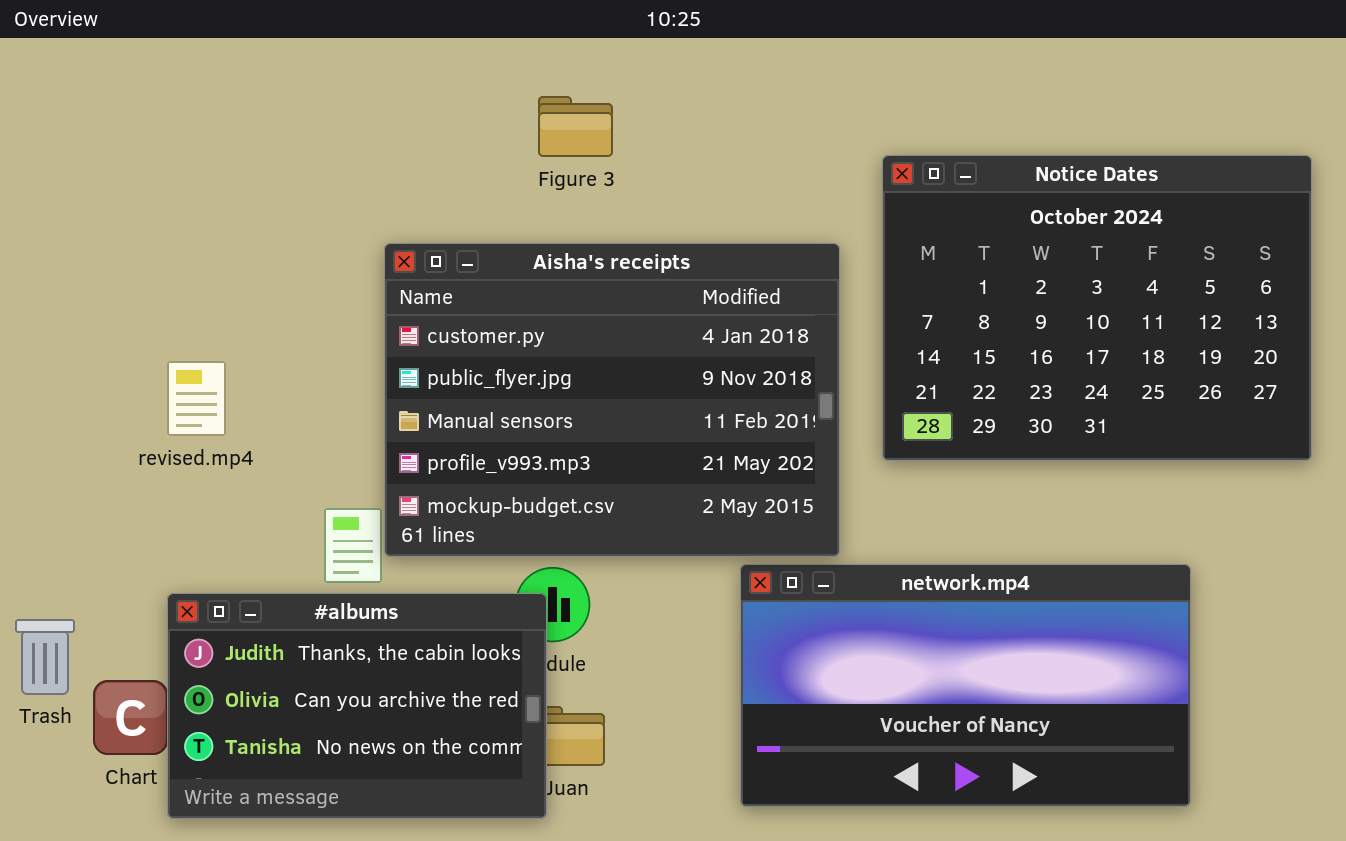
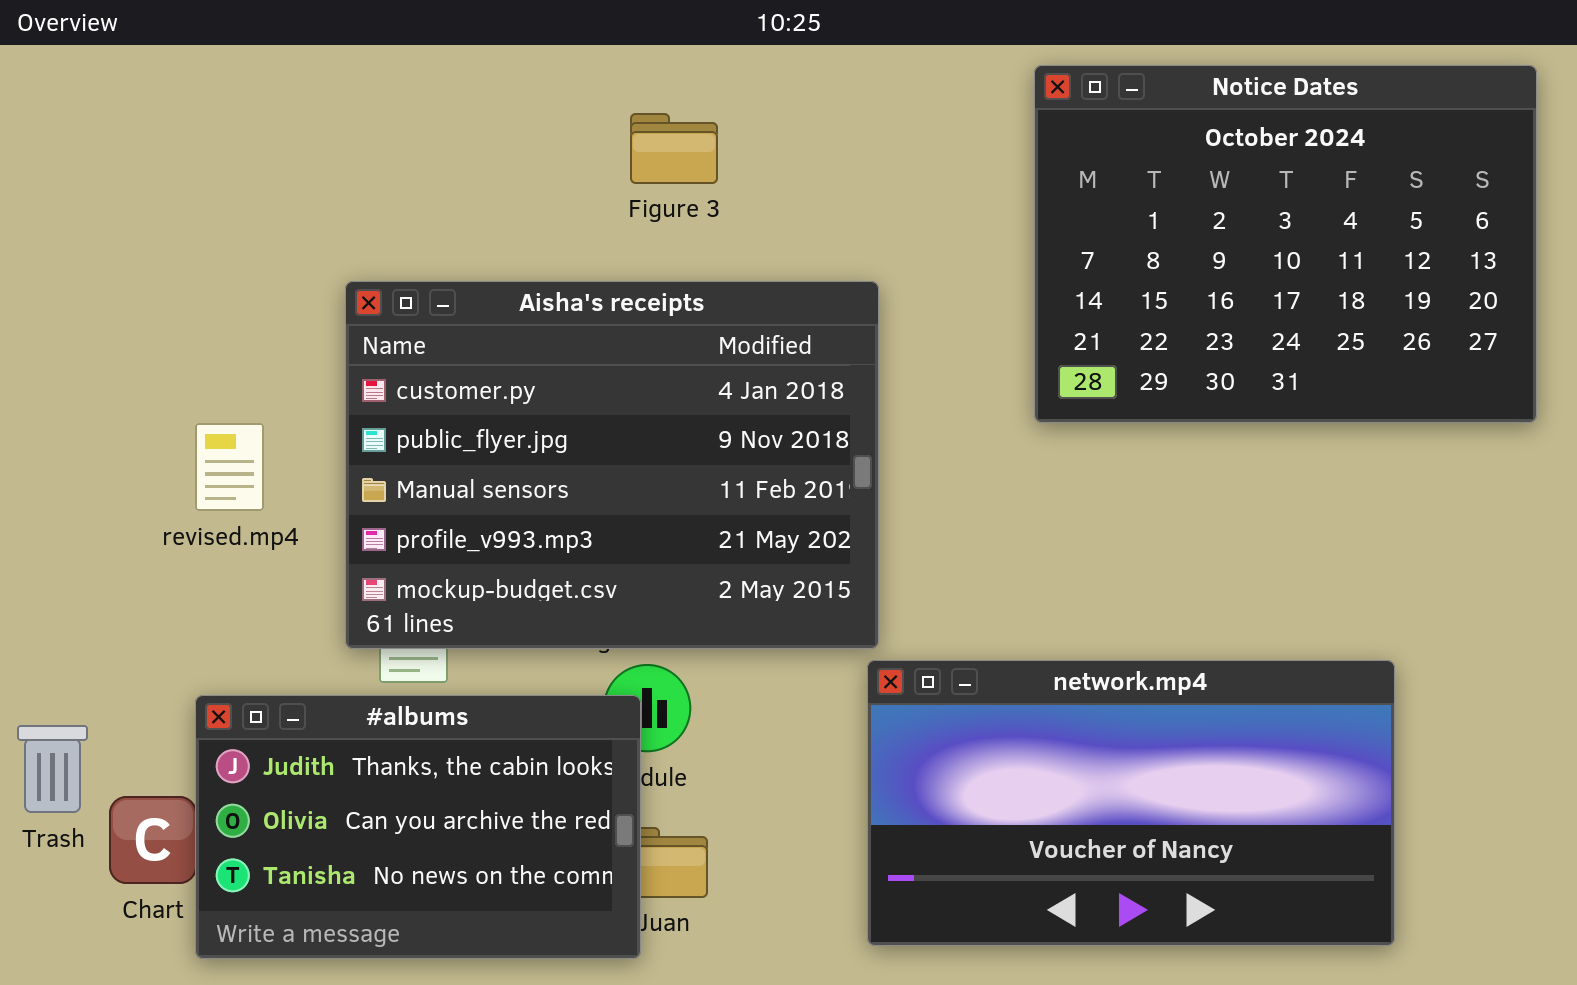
Notice Dates: [882,155,1312,461] -> [1034,65,1537,423], moved
Aisha's receipts: [384,243,840,557] -> [345,281,879,649], moved

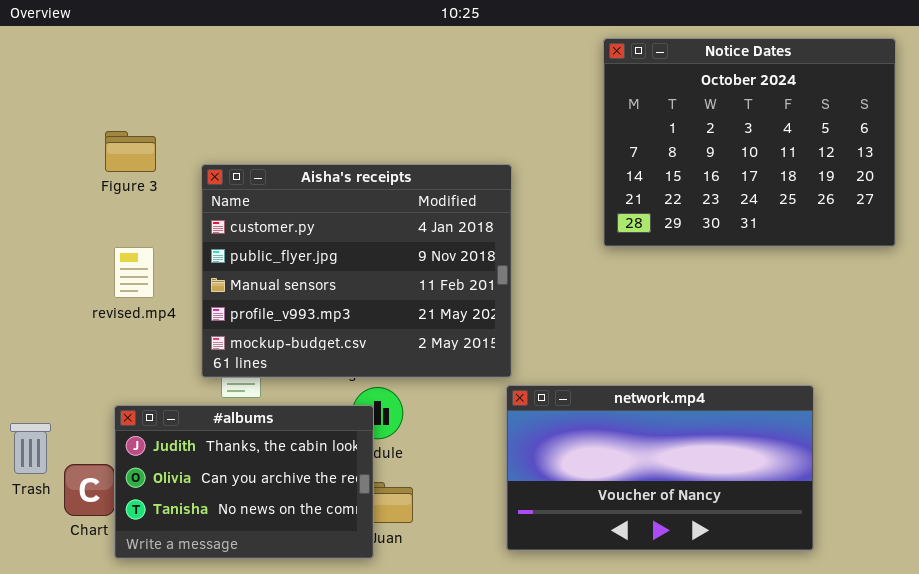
Figure 3: [630,113,718,184] -> [105,131,156,172], moved

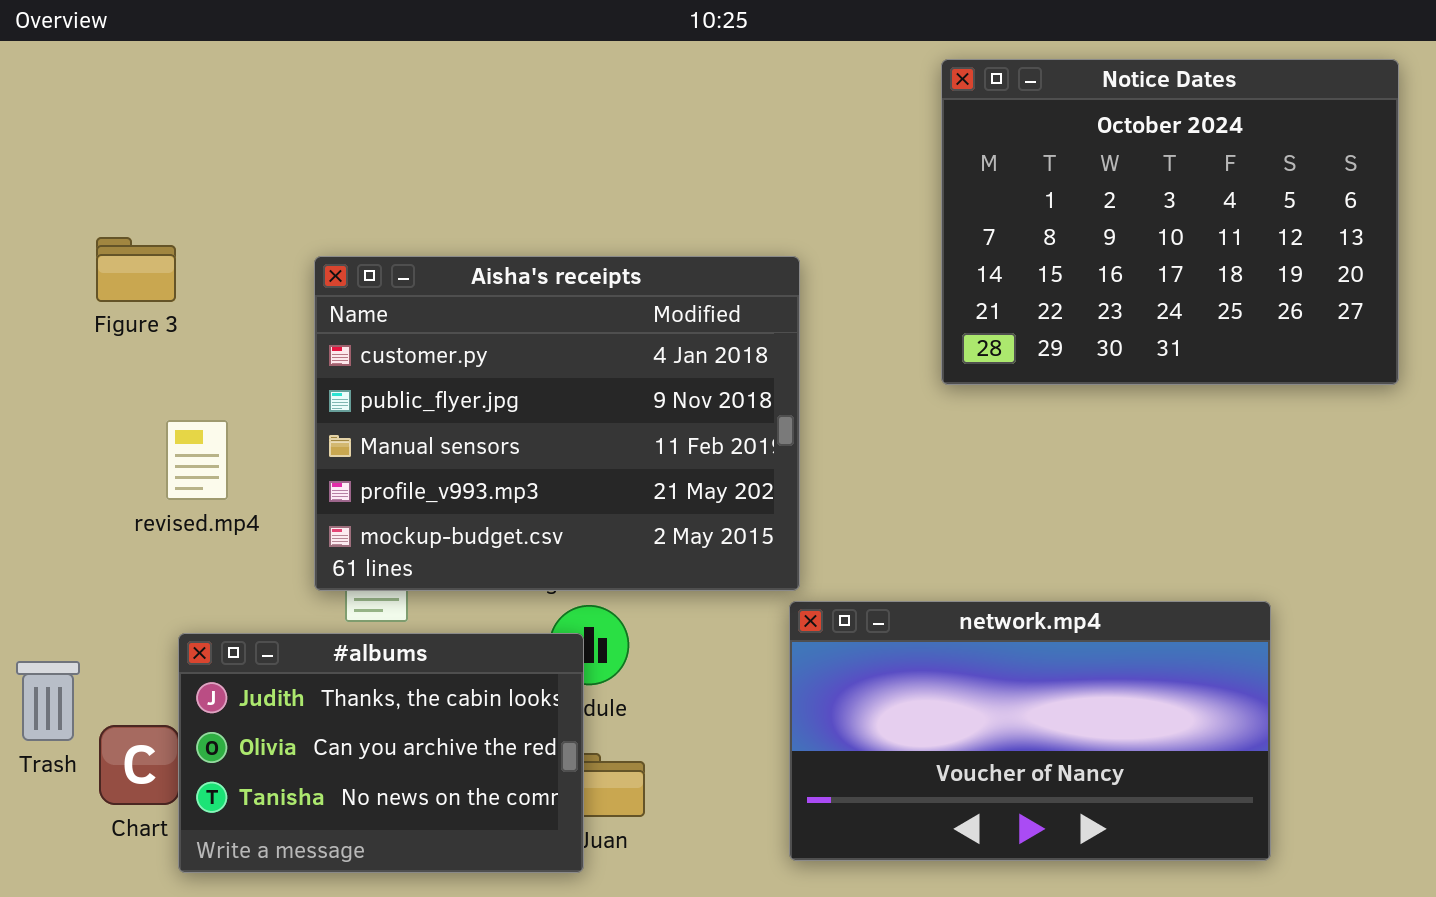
Figure 3: [105,131,156,172] -> [96,237,176,302], moved
revised.mp4: [114,247,154,298] -> [166,420,228,500], moved

